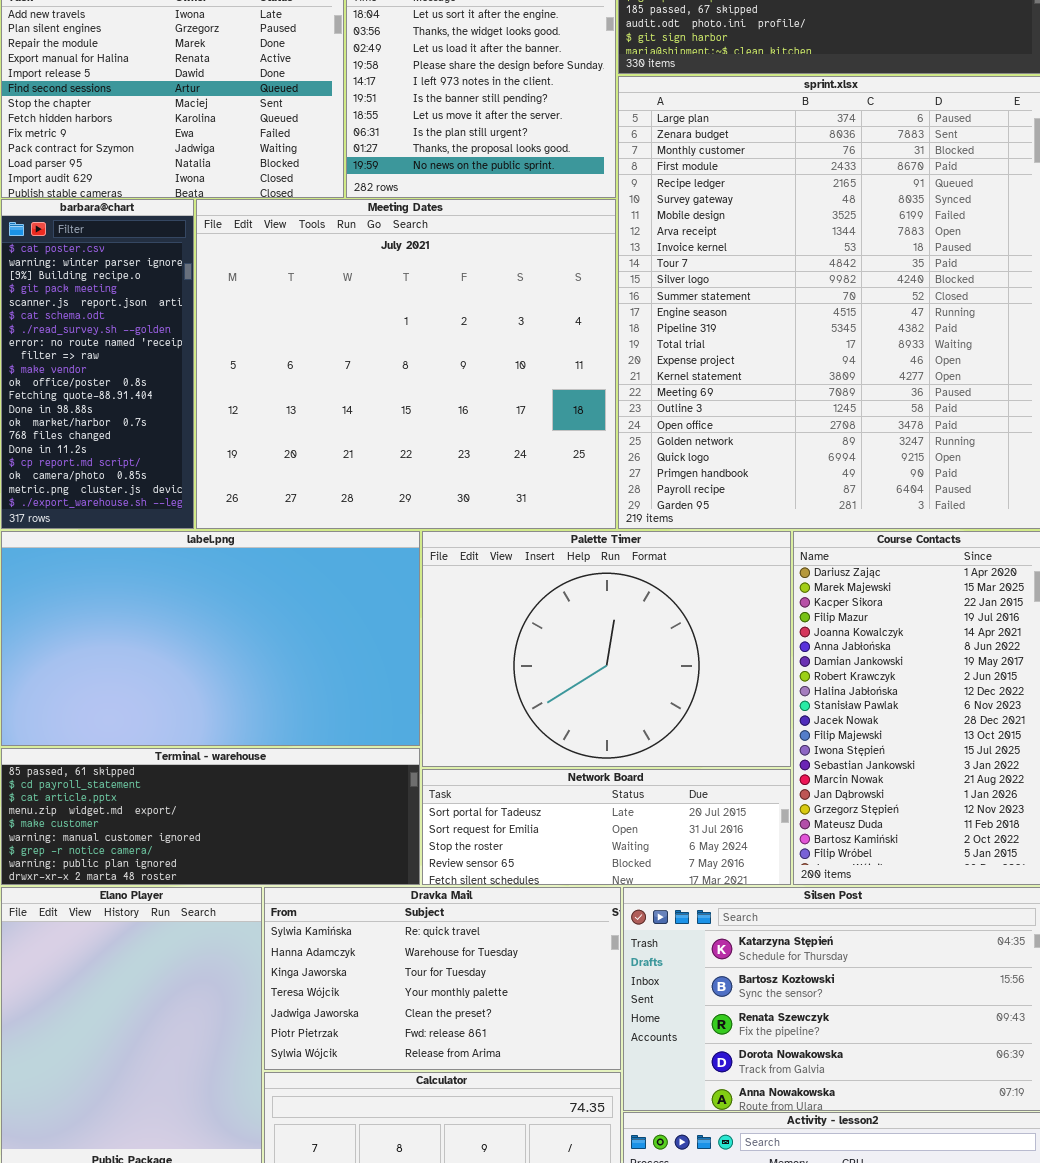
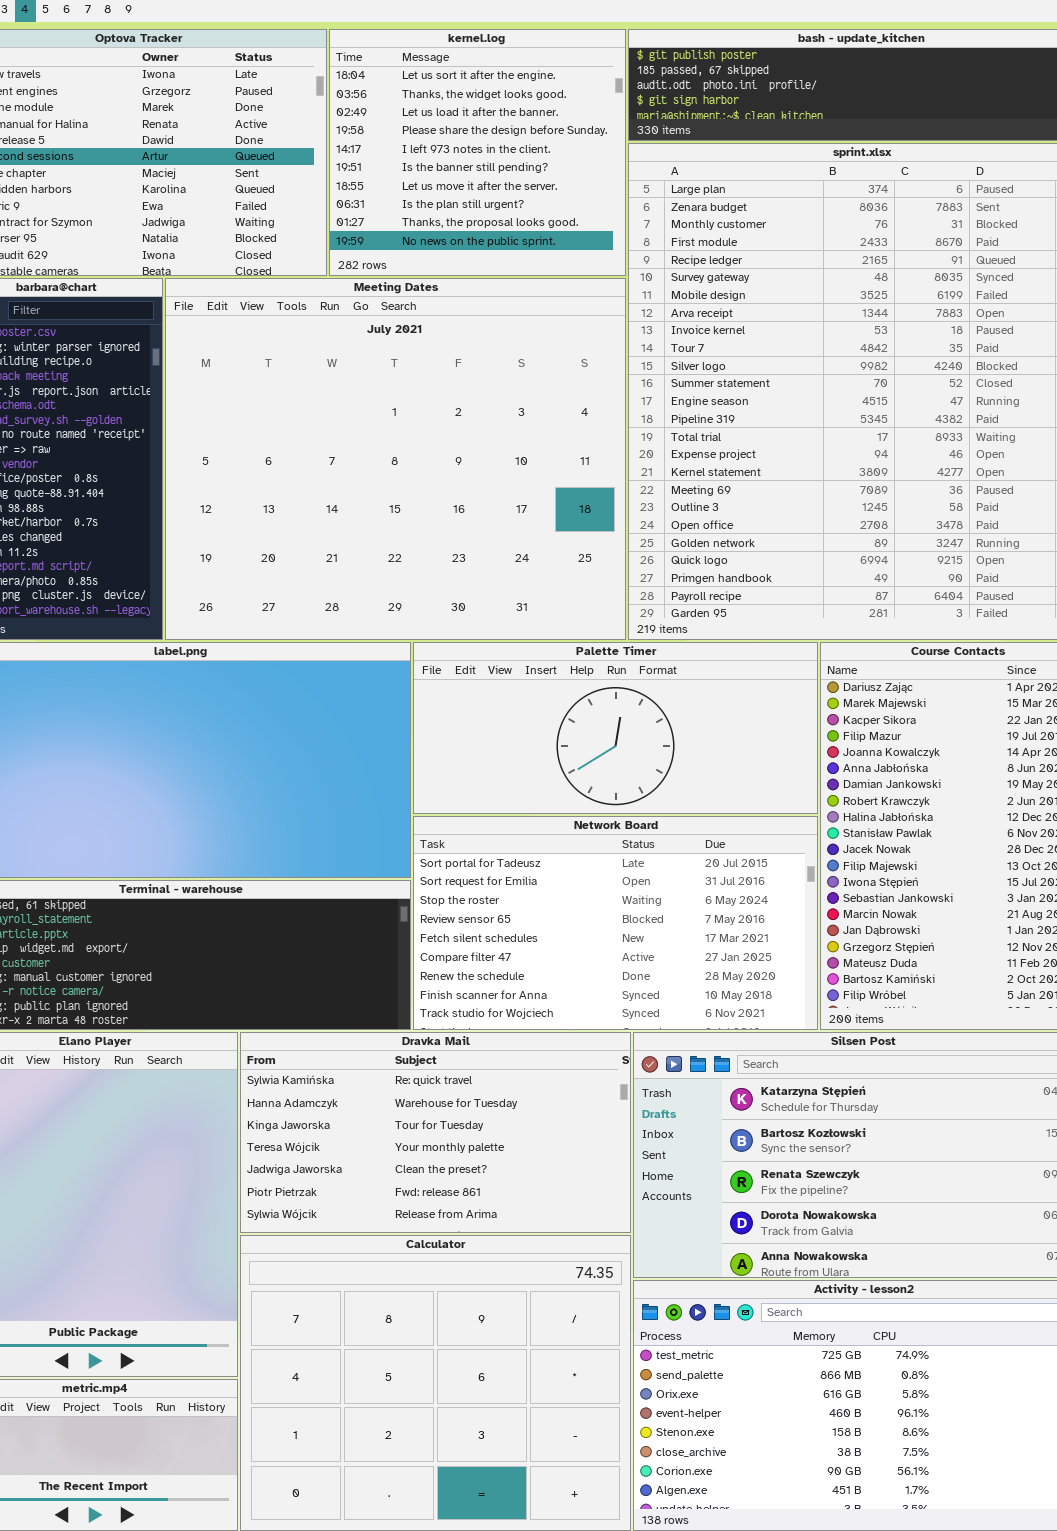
Palette Timer: [422,531,791,767] -> [413,642,818,814], resized
Network Board: [422,769,791,885] -> [413,816,818,1030], resized

